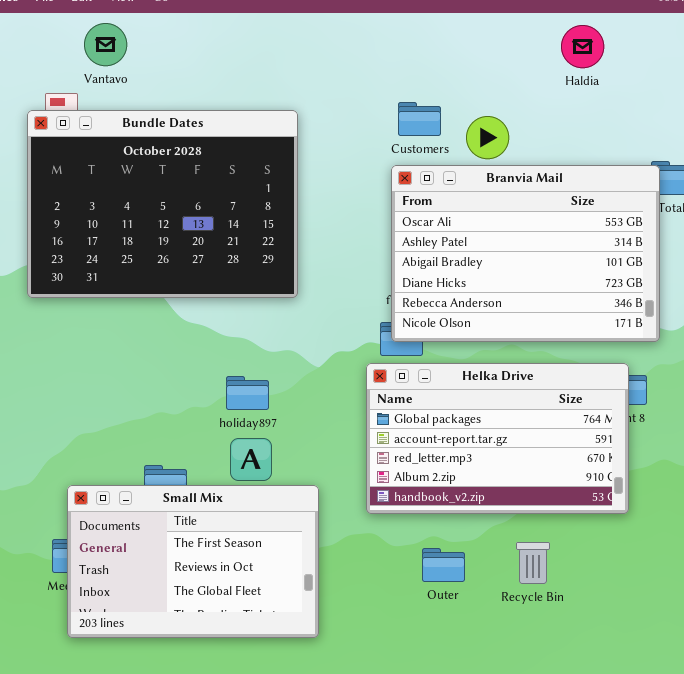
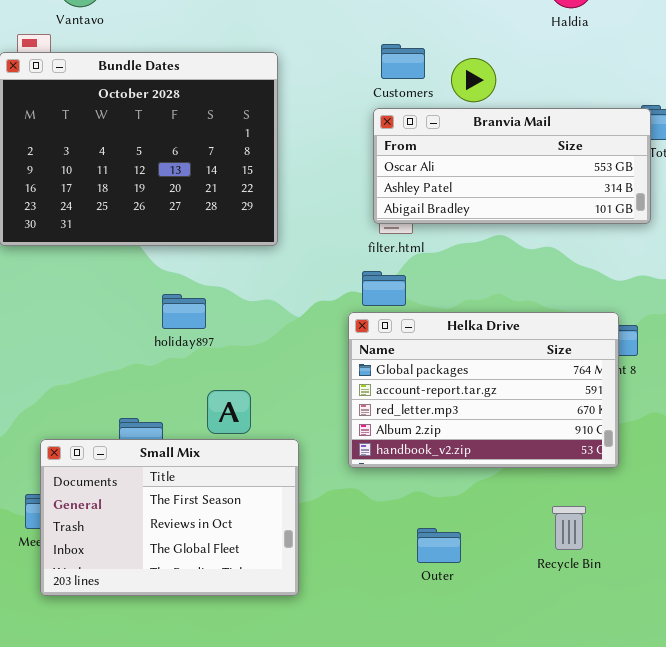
Branvia Mail: [391,165,660,342] -> [373,108,651,224], resized
holiday897: [226,376,269,410] -> [162,294,206,329], moved
Recycle Bin: [516,542,550,584] -> [552,506,586,550], moved
Outer: [422,548,465,582] -> [417,528,461,563], moved

